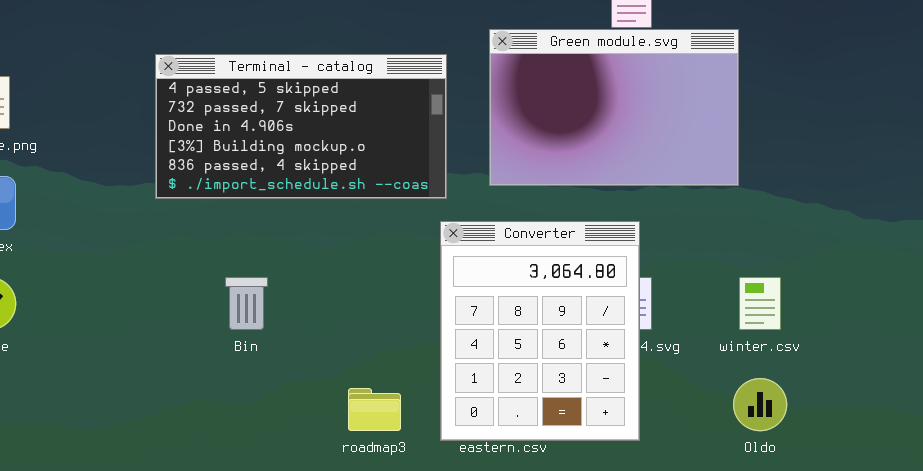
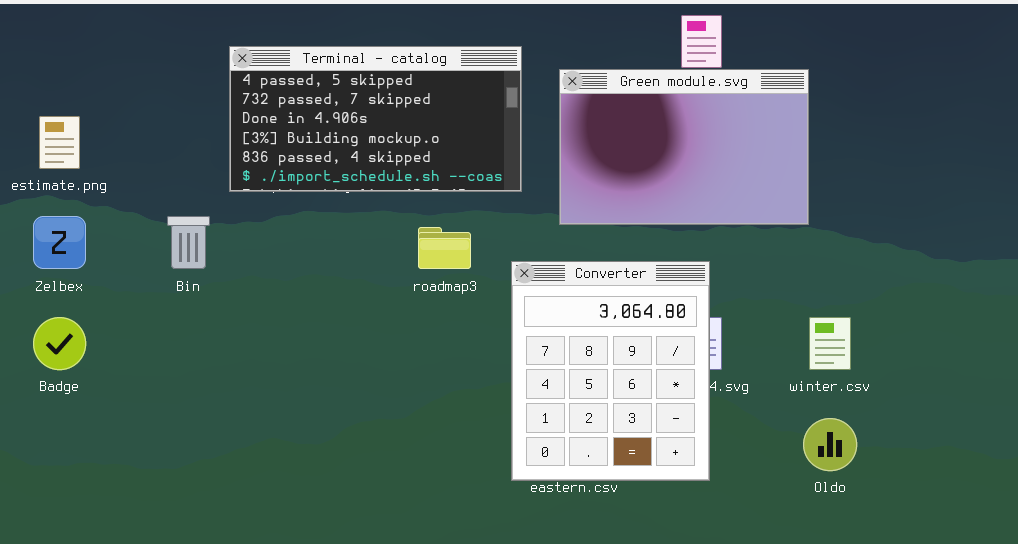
Terminal - catalog: [155,54,447,199] -> [229,46,522,192], moved
Bin: [225,277,268,330] -> [167,216,210,269], moved
roadmap3: [348,388,401,431] -> [418,227,471,269], moved

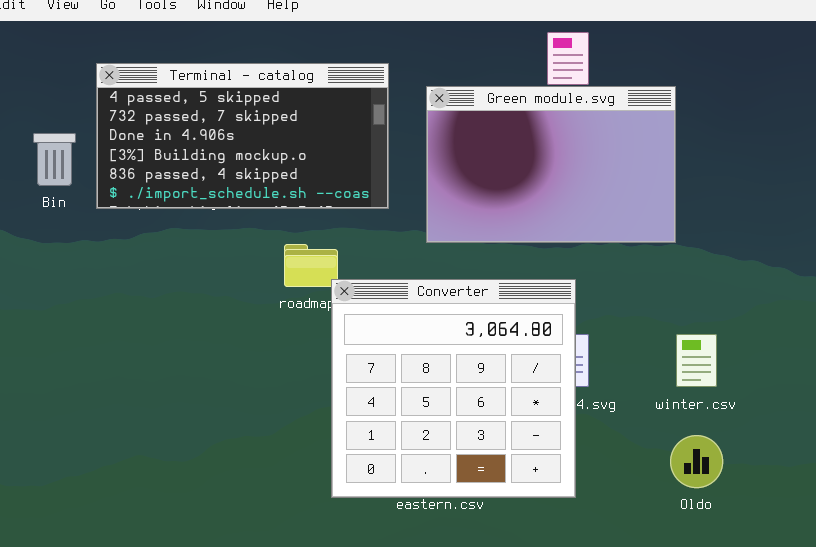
Bin: [167,216,210,269] -> [33,133,76,186], moved
Converter: [511,261,710,481] -> [331,279,576,498], resized

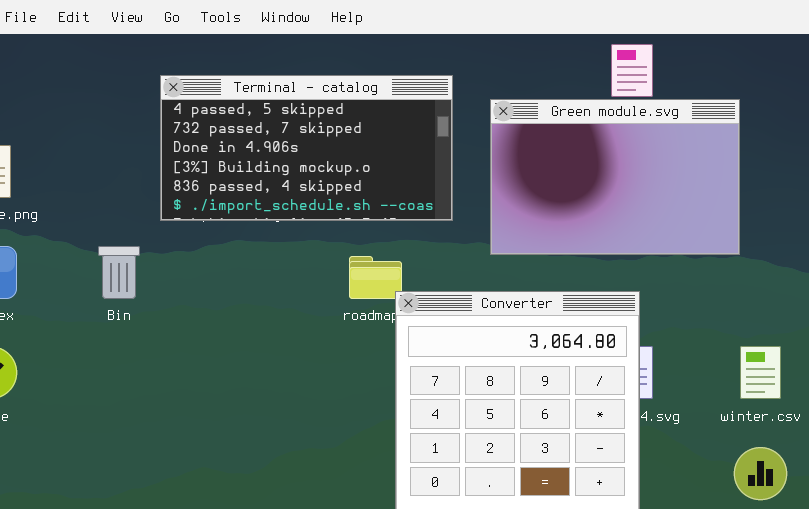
Bin: [33,133,76,186] -> [98,246,140,299], moved

